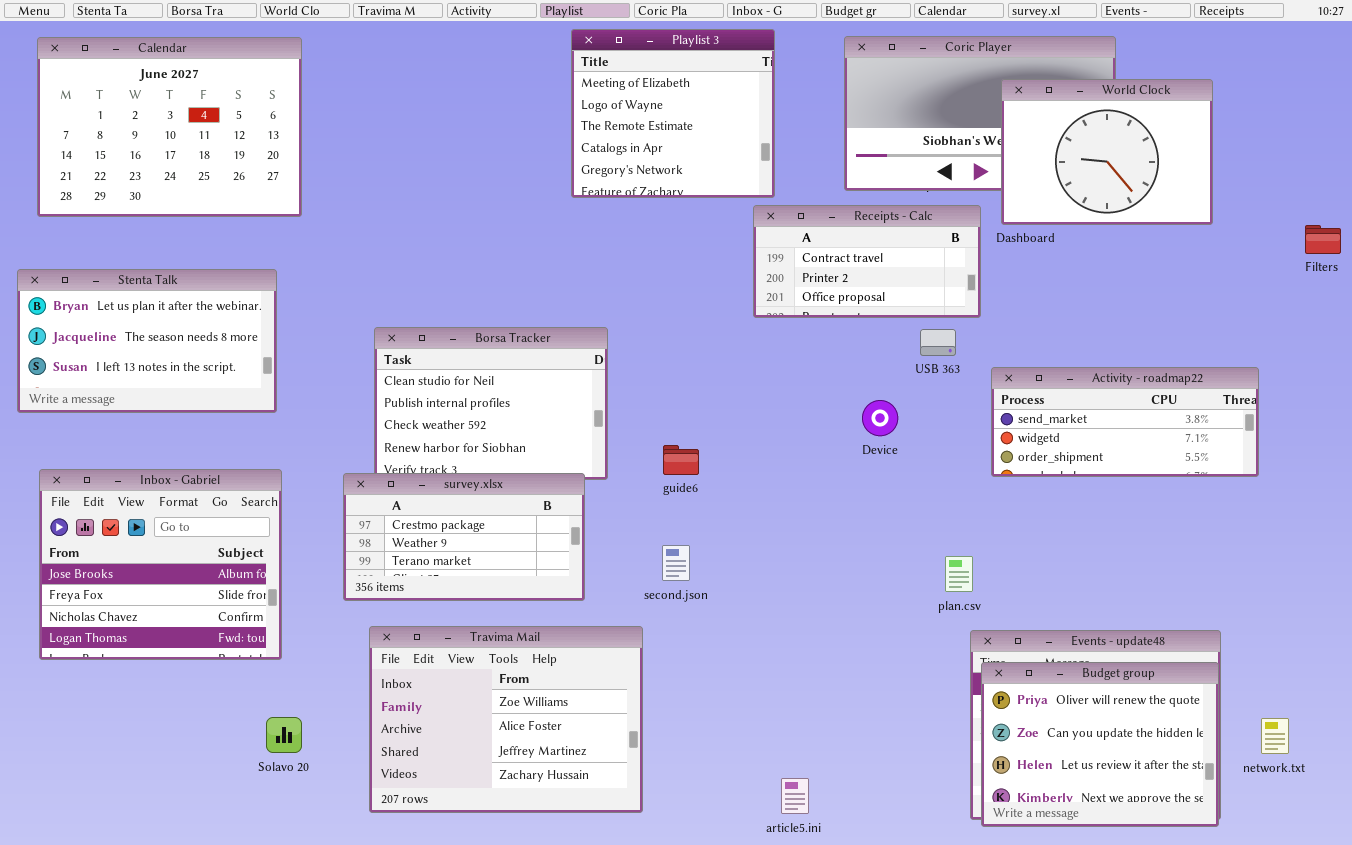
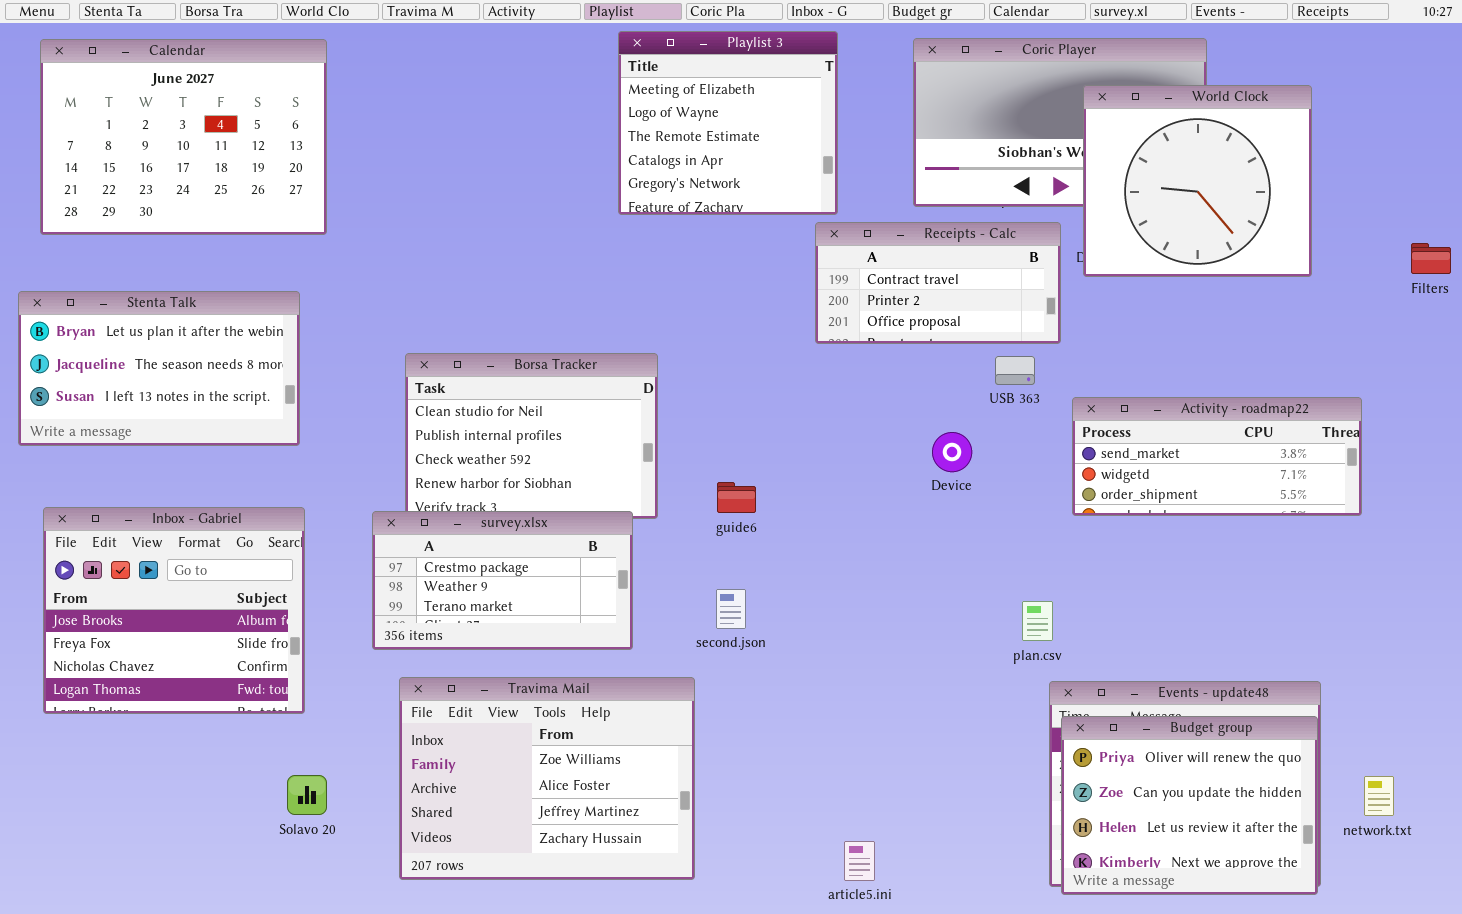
World Clock: [1001,79,1213,225] -> [1083,85,1312,277], resized

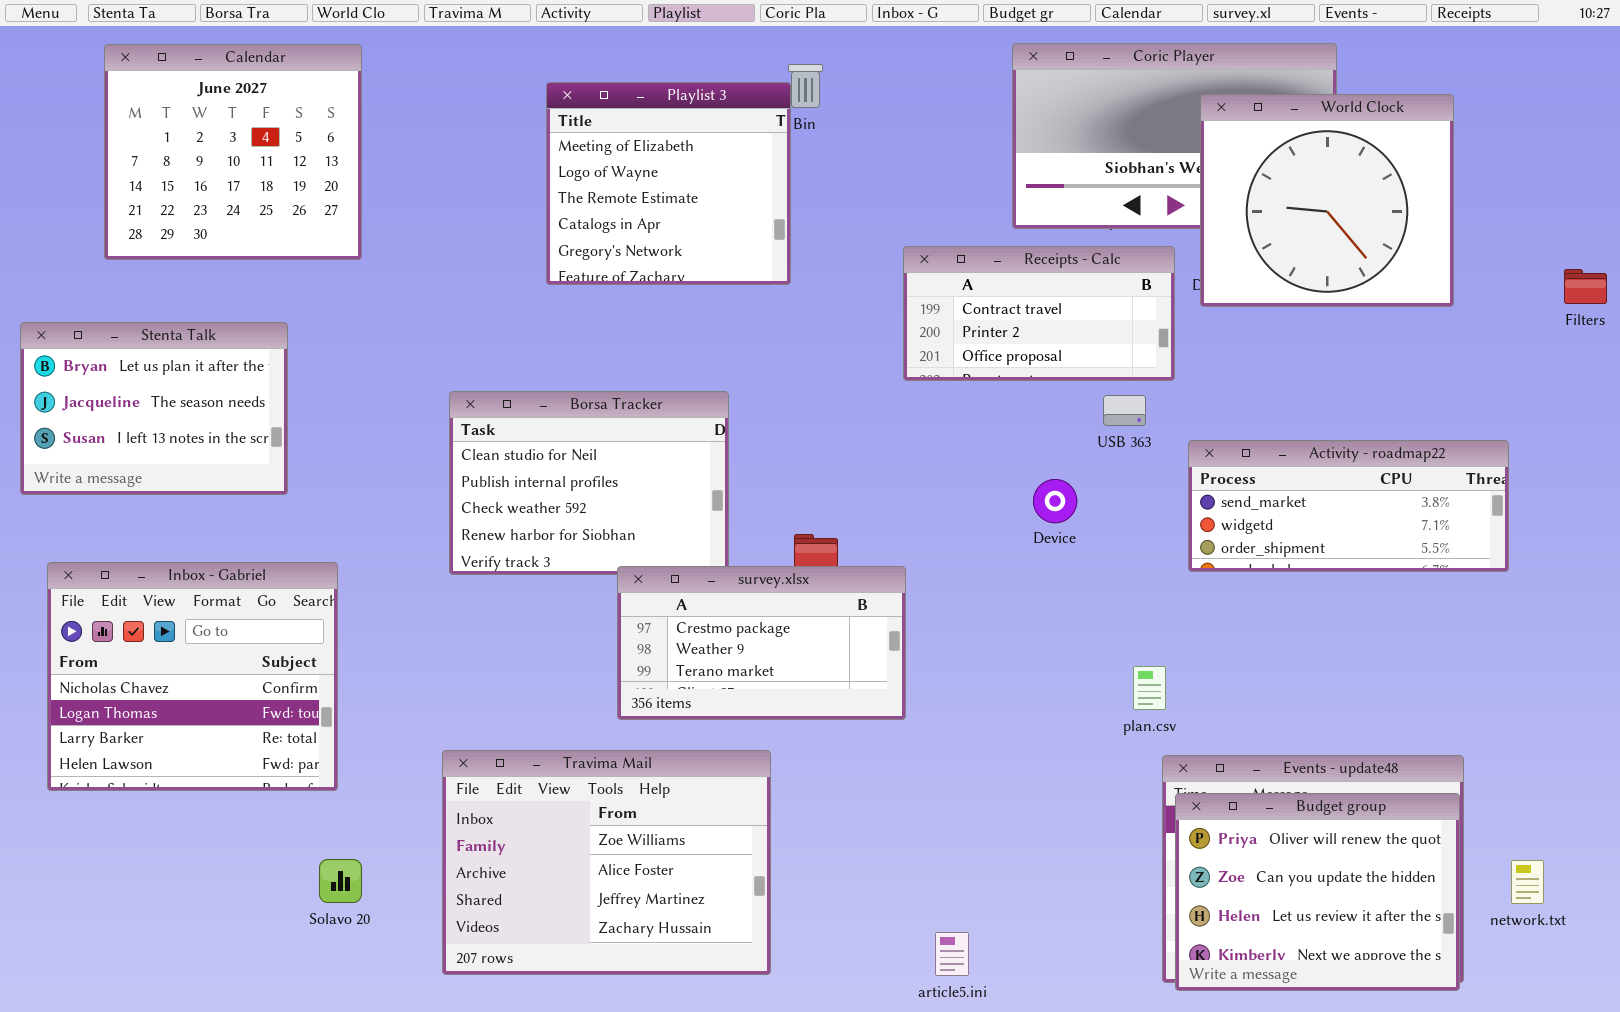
Playlist 3: [618,31,838,215] -> [546,82,791,285], moved
Calendar: [40,39,327,235] -> [104,44,362,260], resized
Stenta Talk: [18,291,300,446] -> [20,322,288,495], resized
Inbox - Gabriel: [43,507,305,714] -> [47,562,338,791], scrolled down 2 rows
survey.xlsx: [372,511,633,650] -> [617,566,906,720], moved

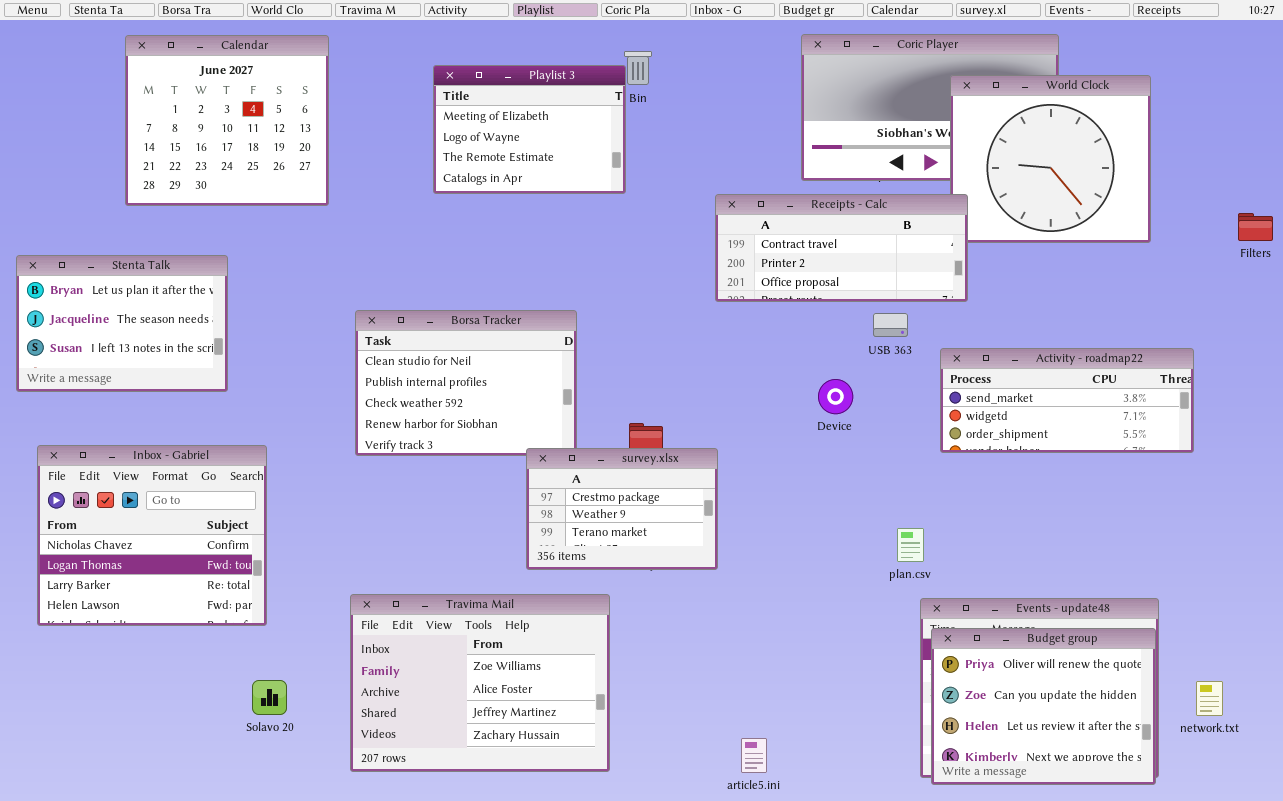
Calendar: [104,44,362,260] -> [125,35,329,206], moved
Playlist 3: [546,82,791,285] -> [433,65,626,194], resized
Receipts - Calc: [903,246,1175,381] -> [715,194,968,302], resized
survey.xlsx: [617,566,906,720] -> [526,448,718,570], resized

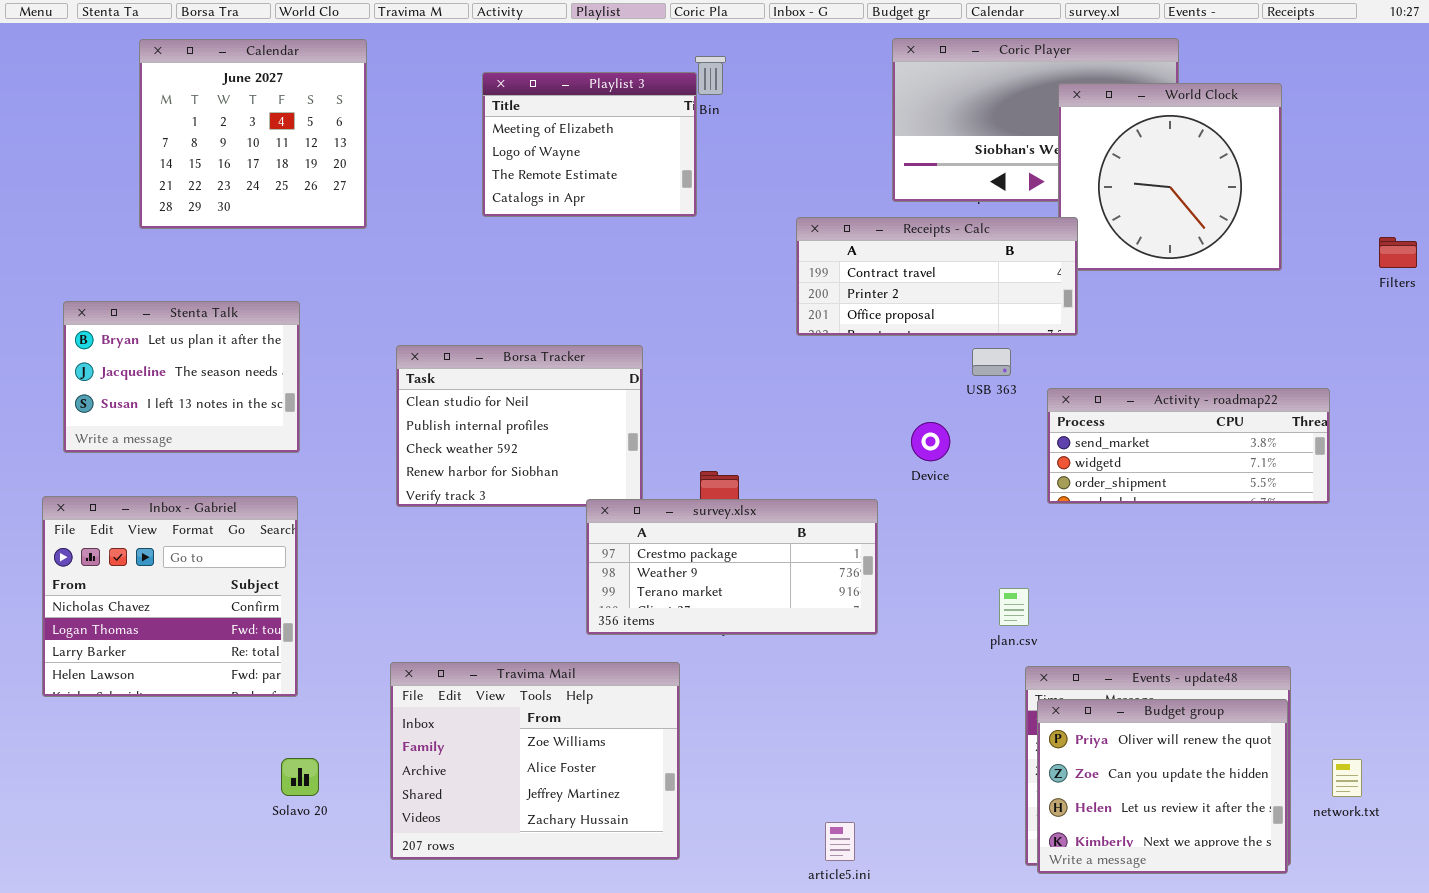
Stenta Talk: [16,255,228,392] -> [63,301,300,453], moved
survey.xlsx: [526,448,718,570] -> [586,499,878,635], resized

